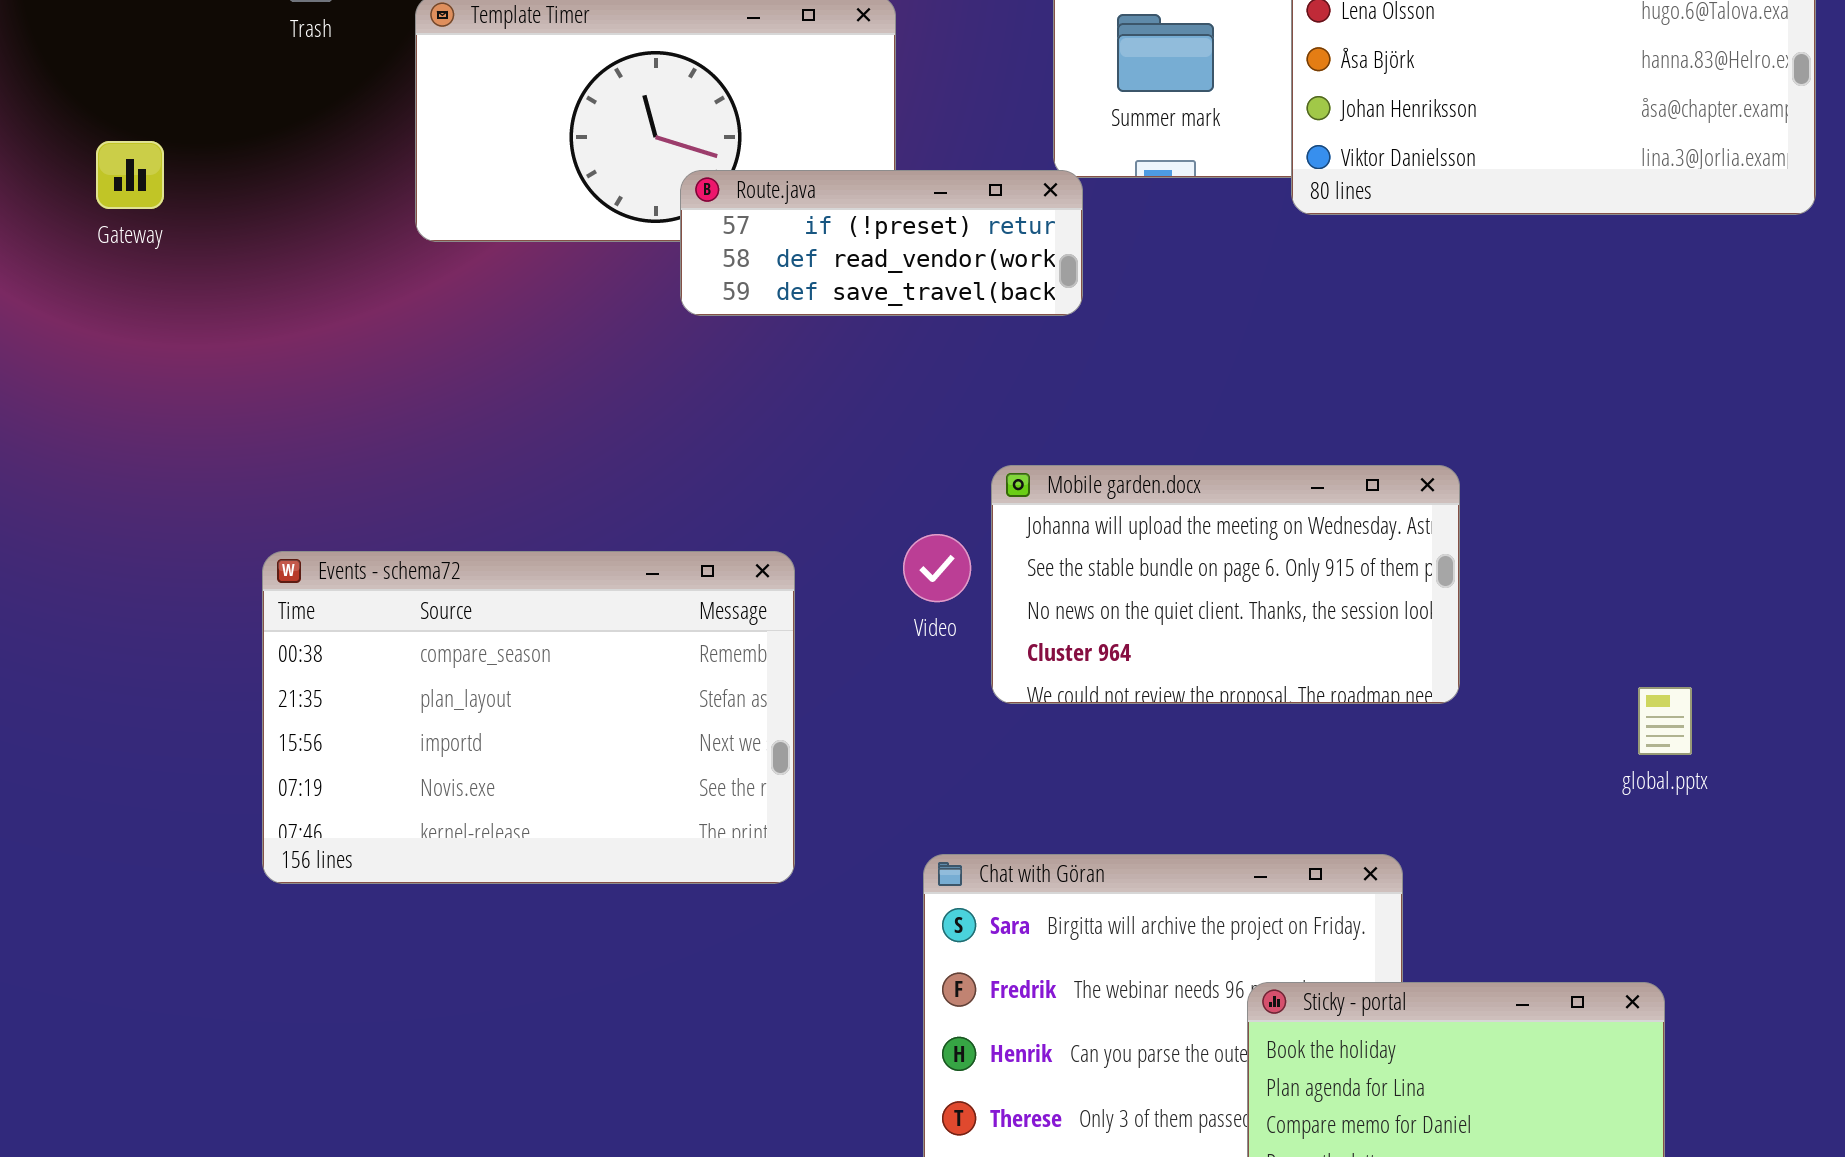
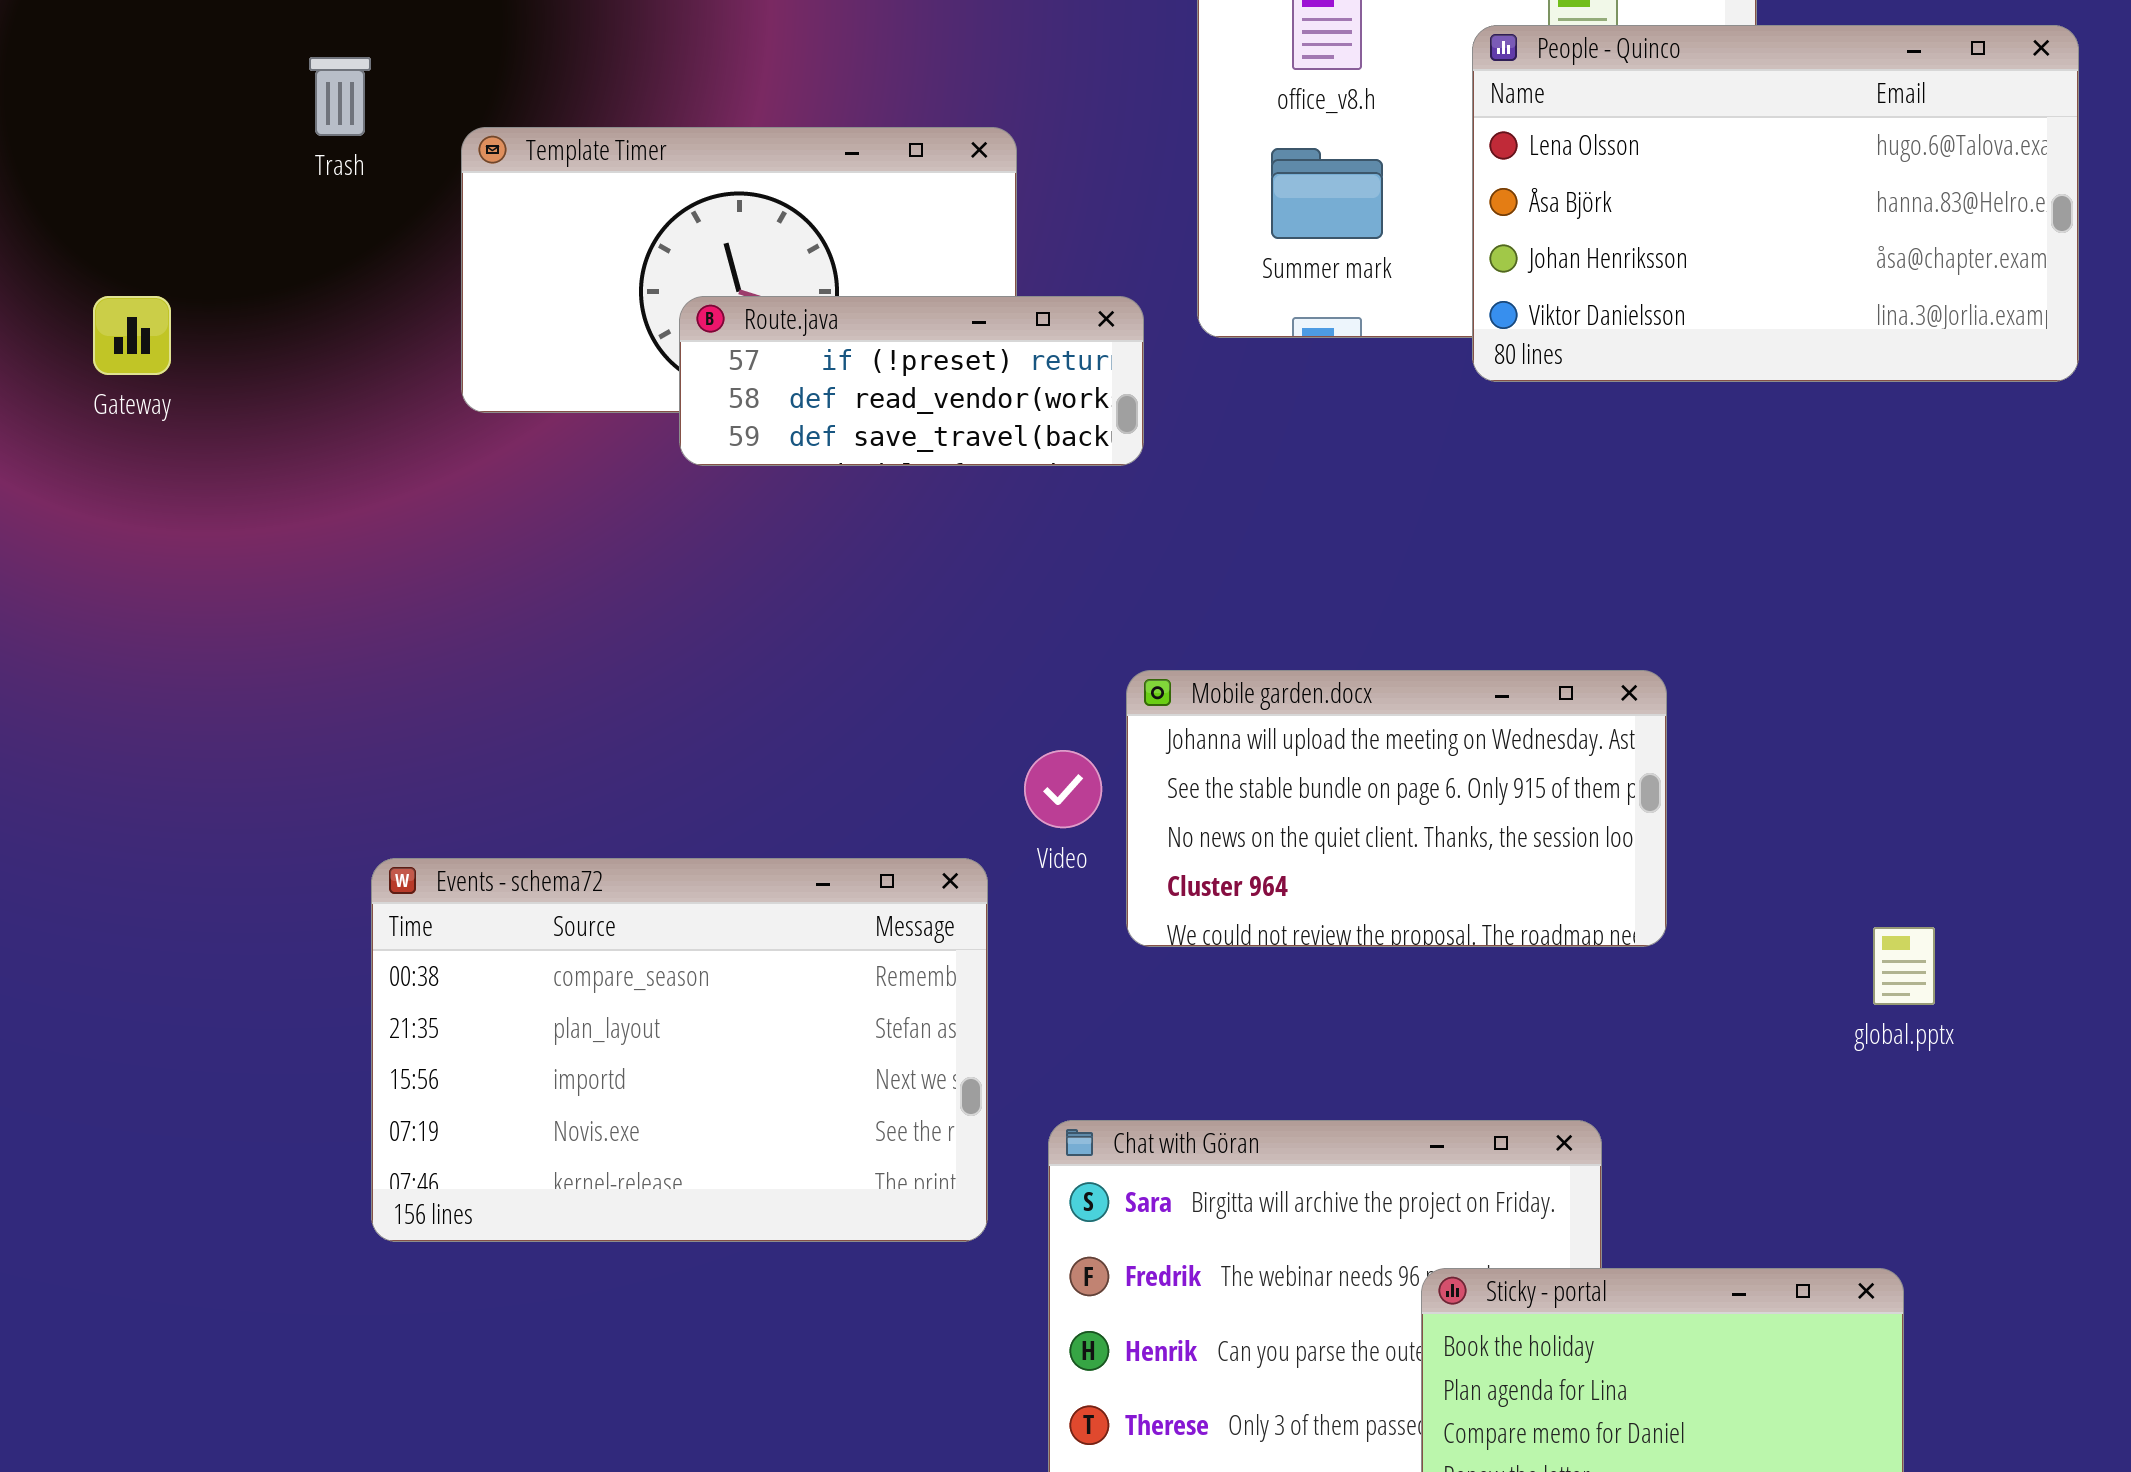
Route.java: [680,170,1083,316] -> [679,296,1144,466], moved
Events - schema72: [262,551,795,884] -> [371,858,988,1242], moved

